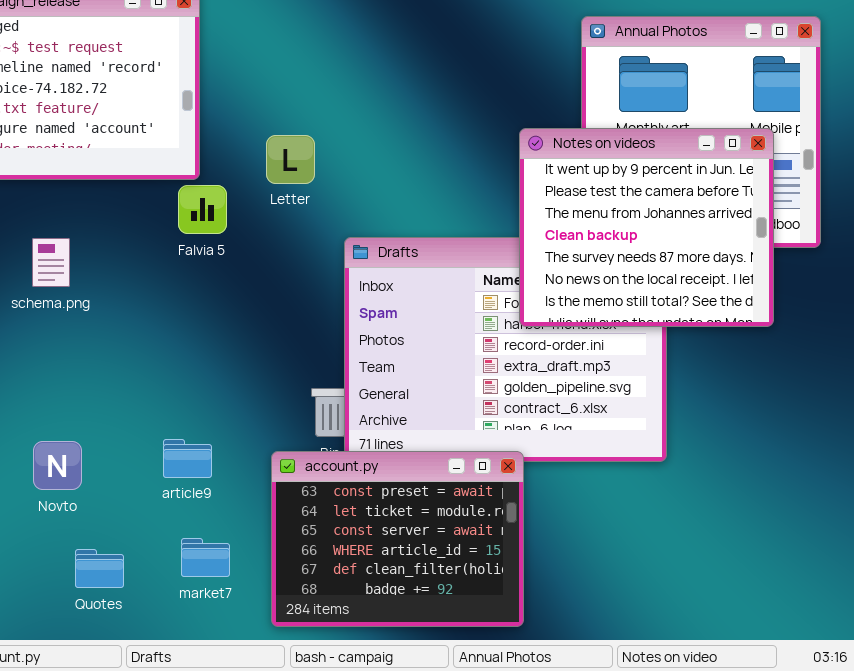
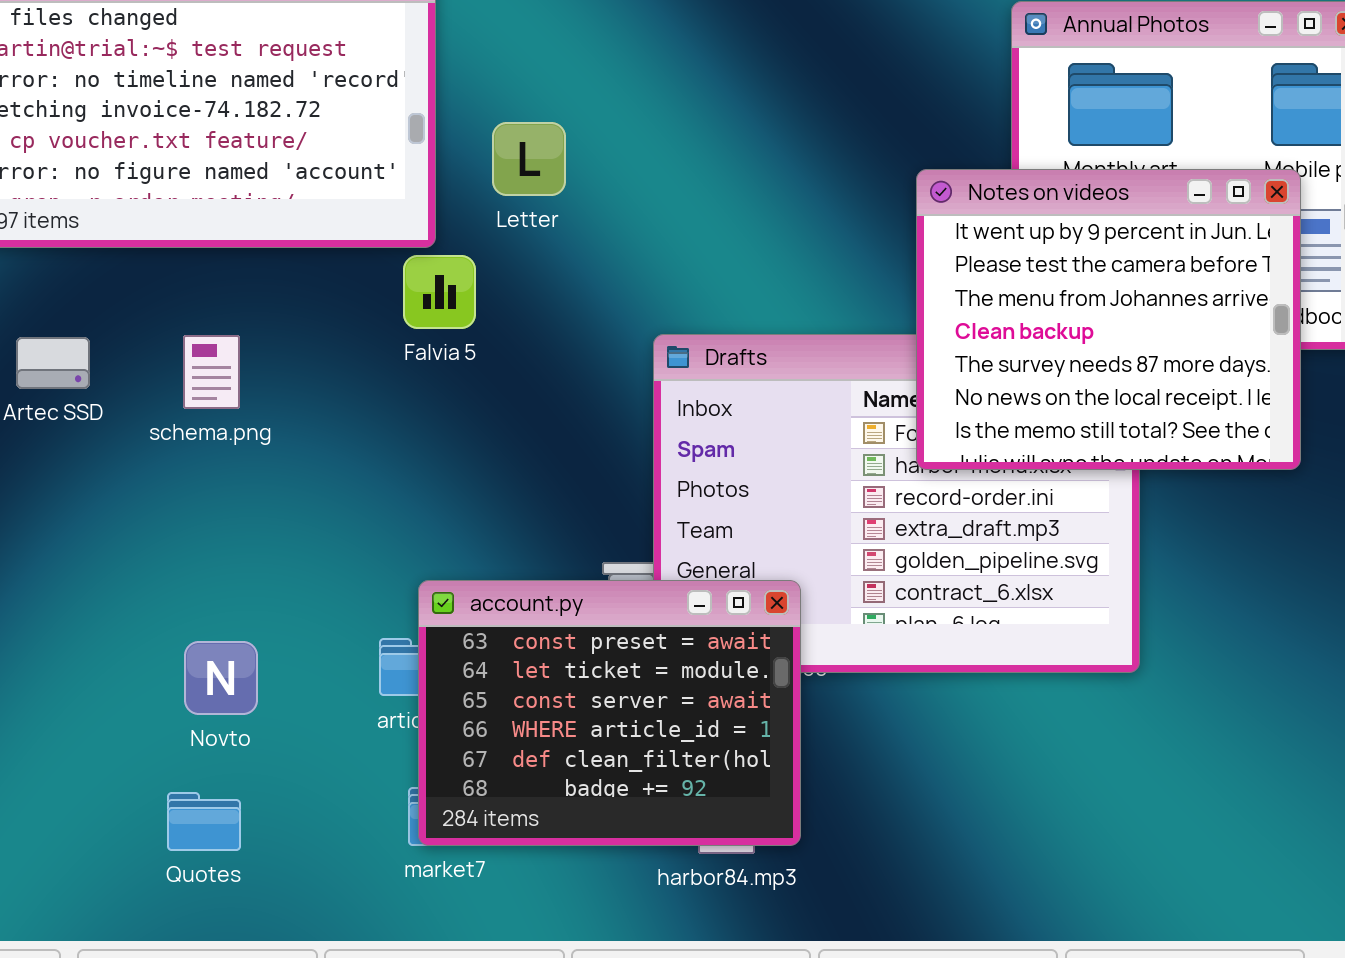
Letter: [266,135,315,184] -> [492,122,566,196], moved
account.py: [271,451,524,627] -> [418,580,801,846], moved
Quotes: [75,549,124,588] -> [167,792,241,851], moved

